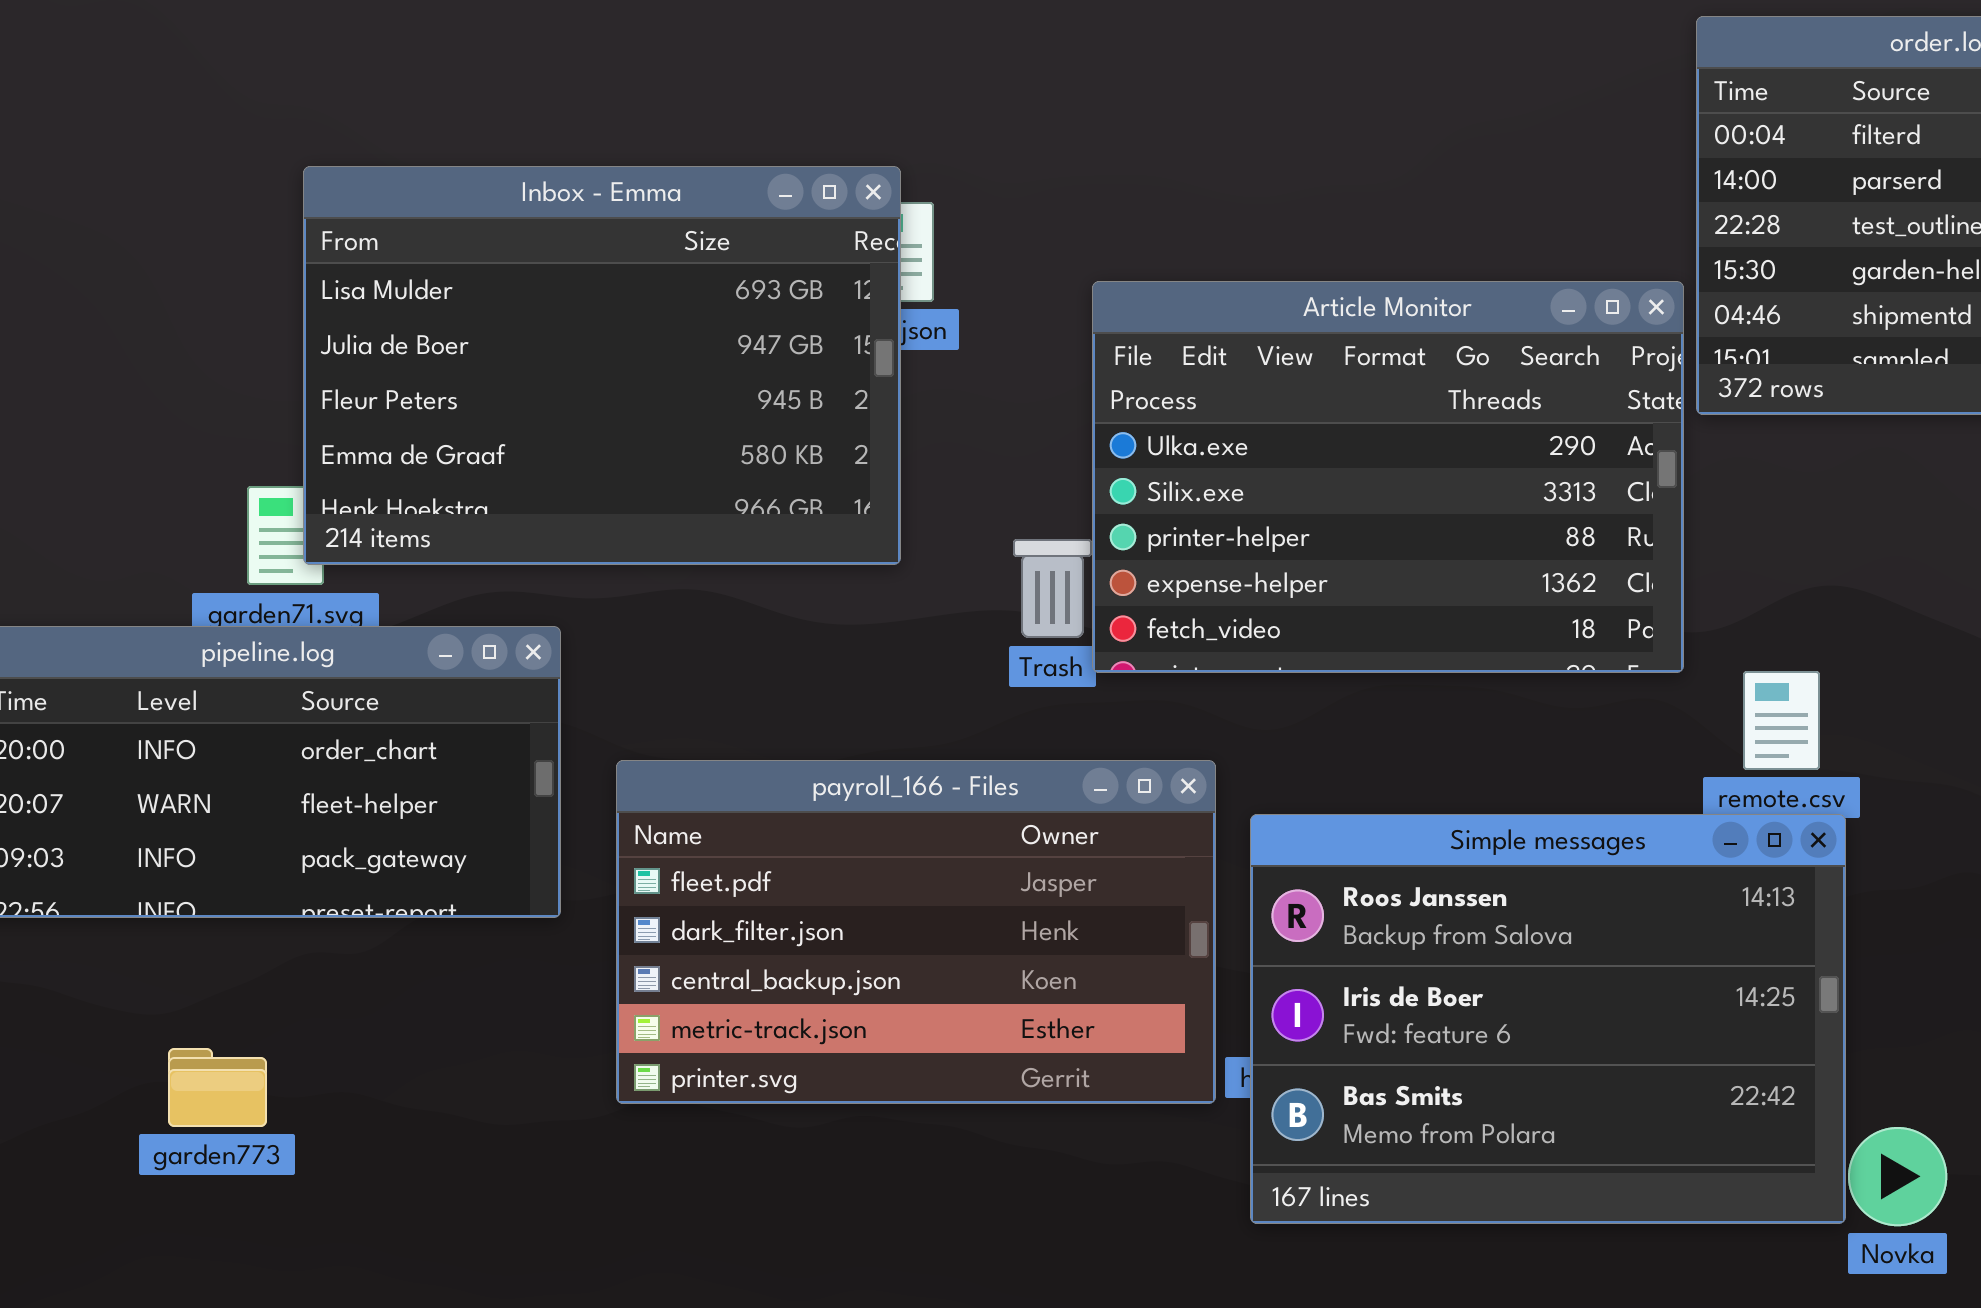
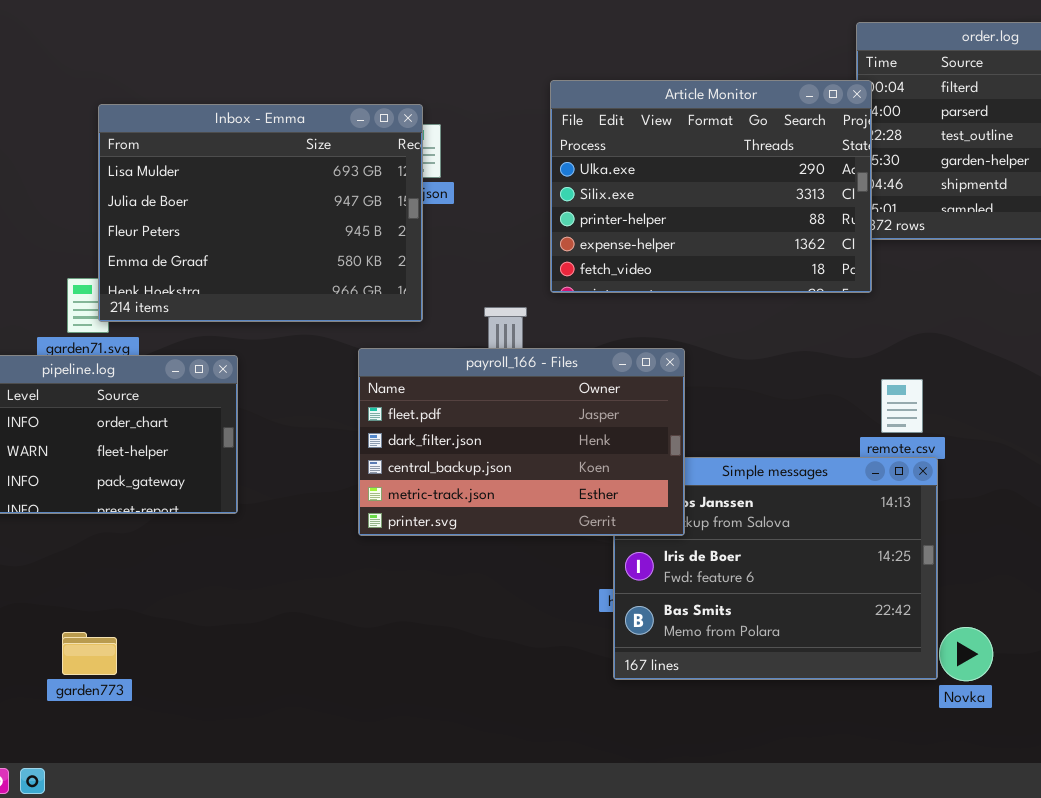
Article Monitor: [1092,281,1684,673] -> [550,80,872,293], moved
payroll_166 - Files: [616,760,1216,1104] -> [358,348,685,536], moved
garden773: [168,1048,267,1127] -> [62,632,117,675], moved

